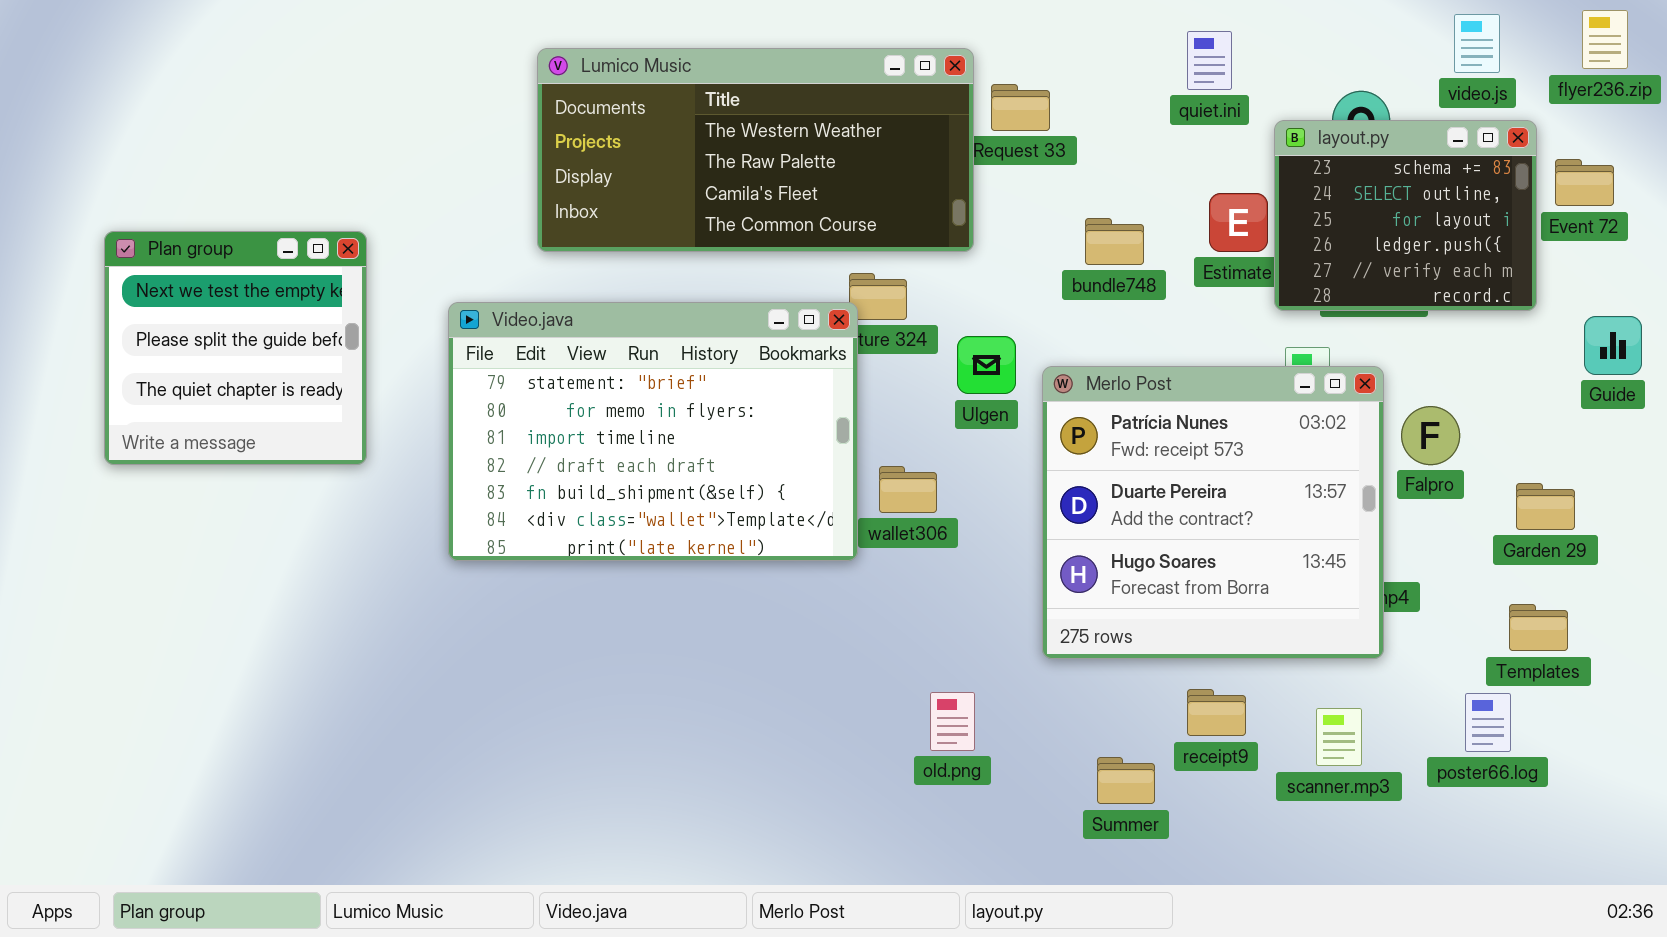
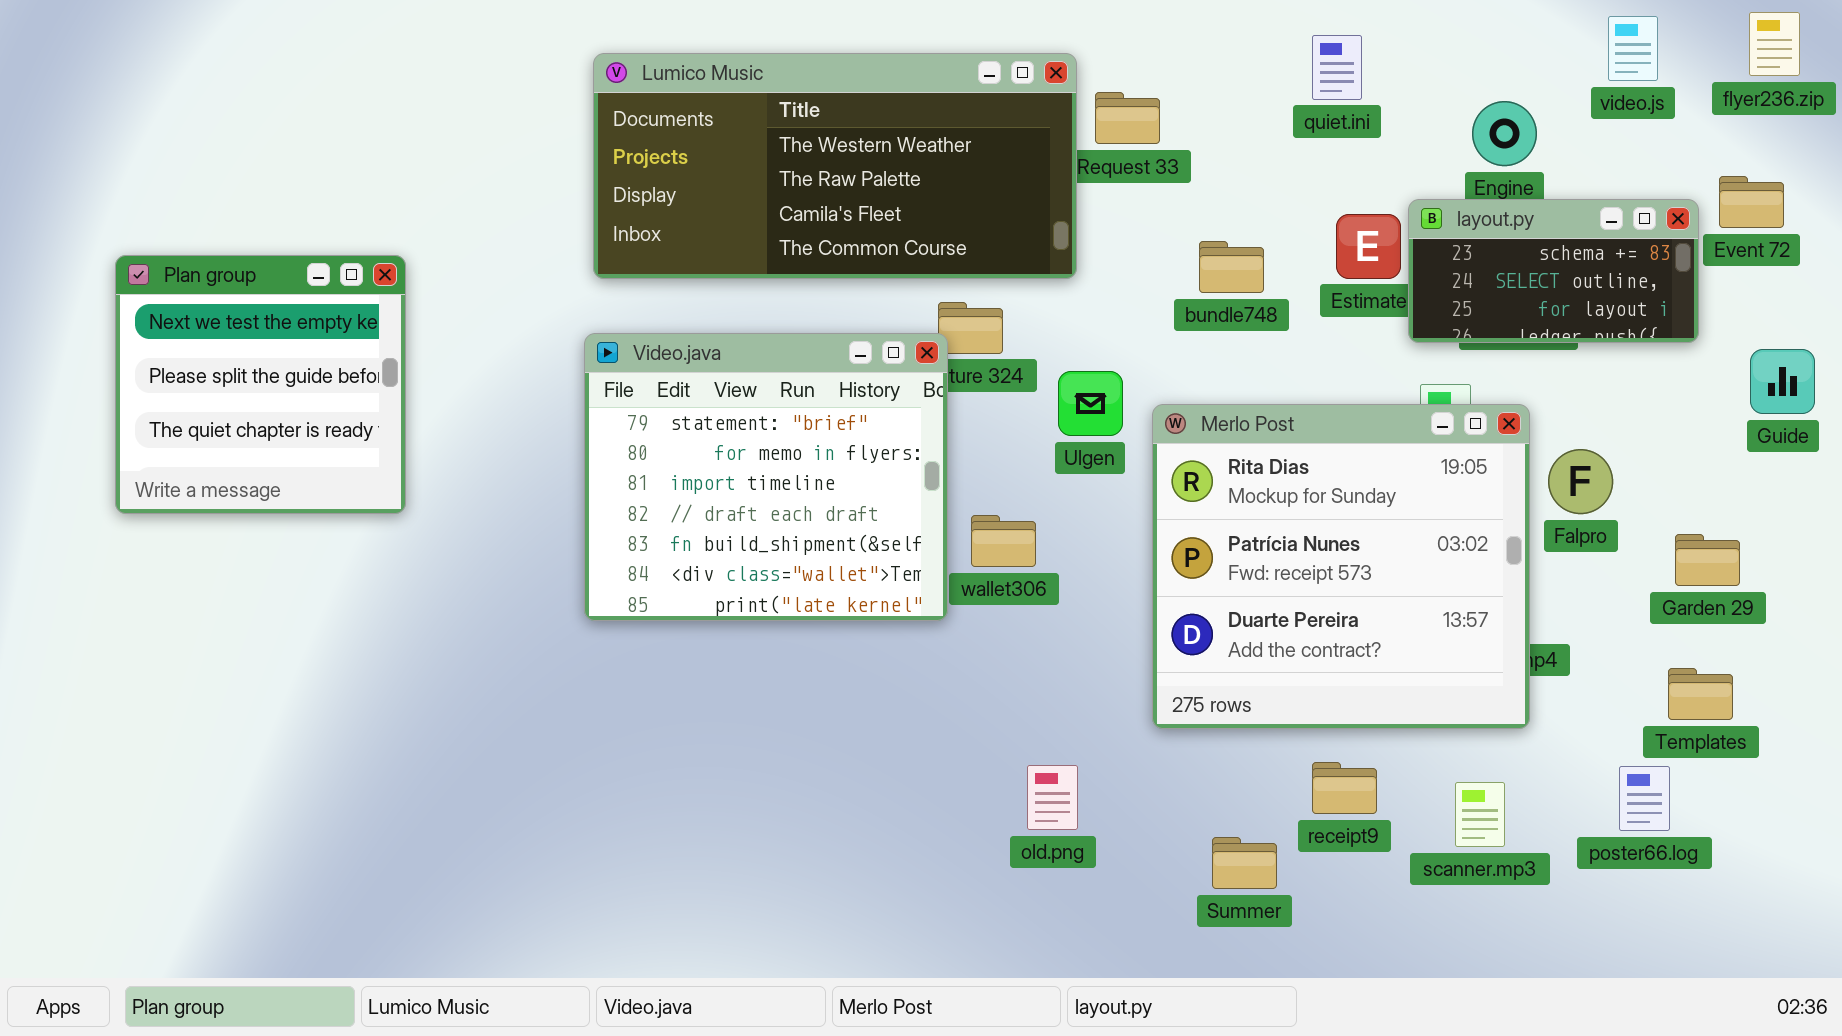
layout.py: [1274,120,1537,311] -> [1408,199,1699,343], resized
Video.java: [448,302,858,561] -> [584,333,948,621], resized
Merlo Post: [1042,366,1384,659] -> [1152,404,1530,729], scrolled up 1 row

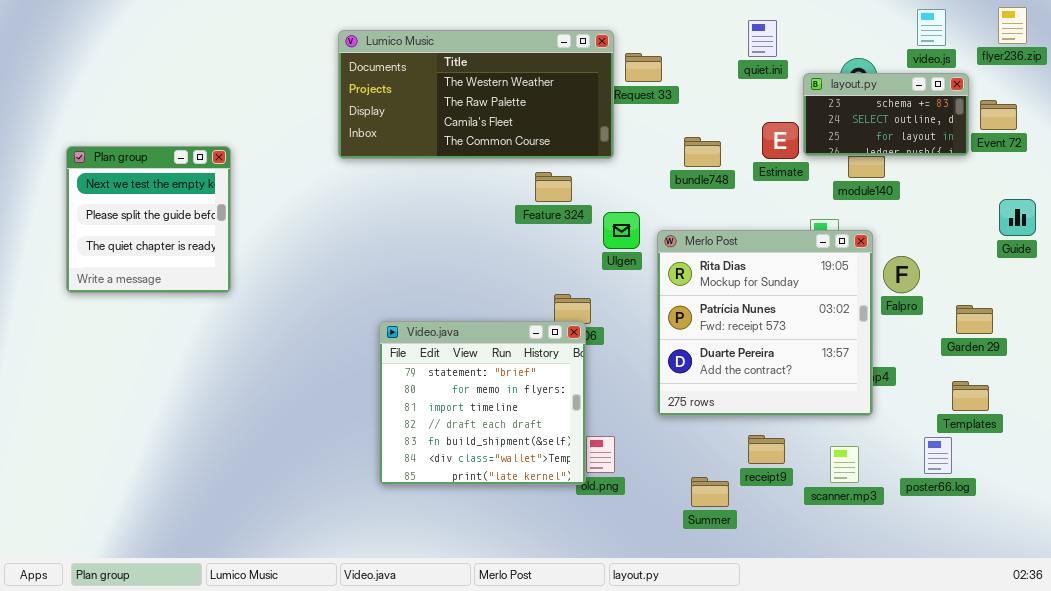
layout.py: [1408,199,1699,343] -> [803,73,969,156], moved
Video.java: [584,333,948,621] -> [379,321,586,485], moved

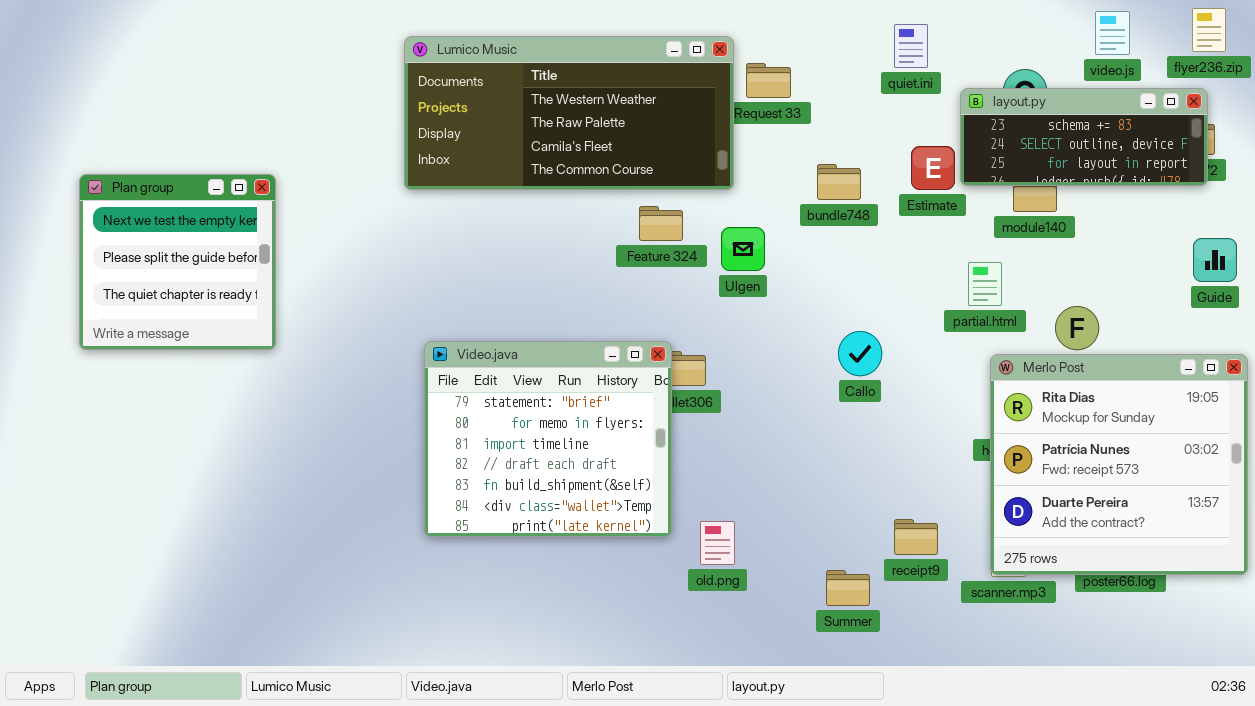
layout.py: [803,73,969,156] -> [960,88,1208,186], resized
Ulgen: [603,212,640,249] -> [721,227,765,271], moved
Merlo Post: [657,230,873,416] -> [990,354,1248,575], moved
Video.java: [379,321,586,485] -> [424,341,672,537], moved

